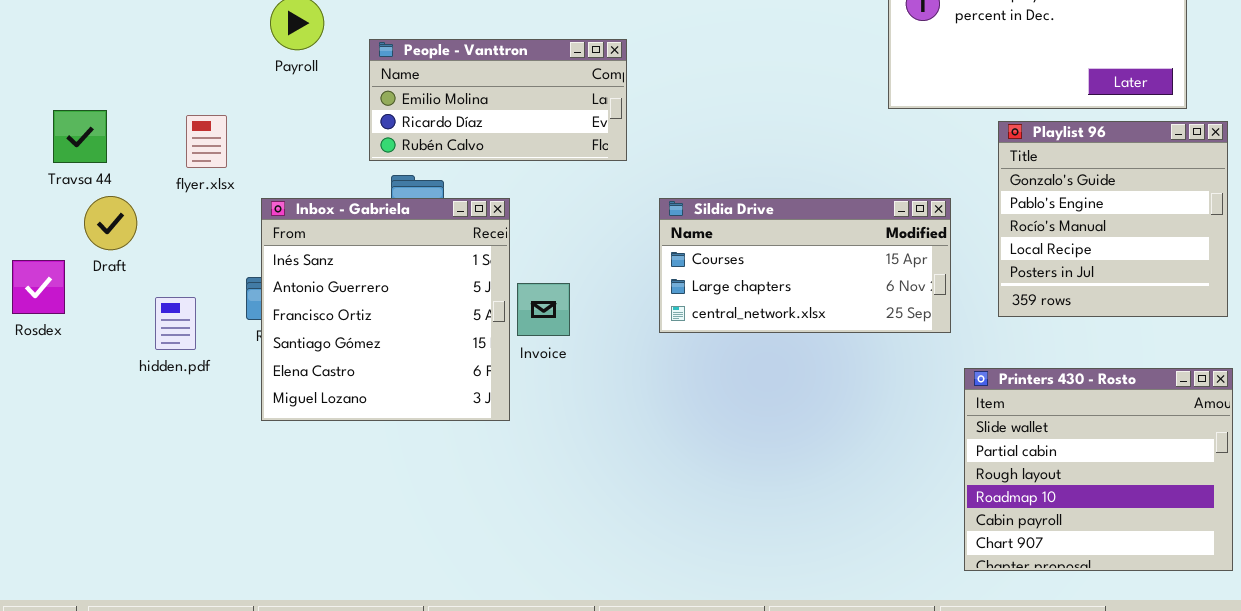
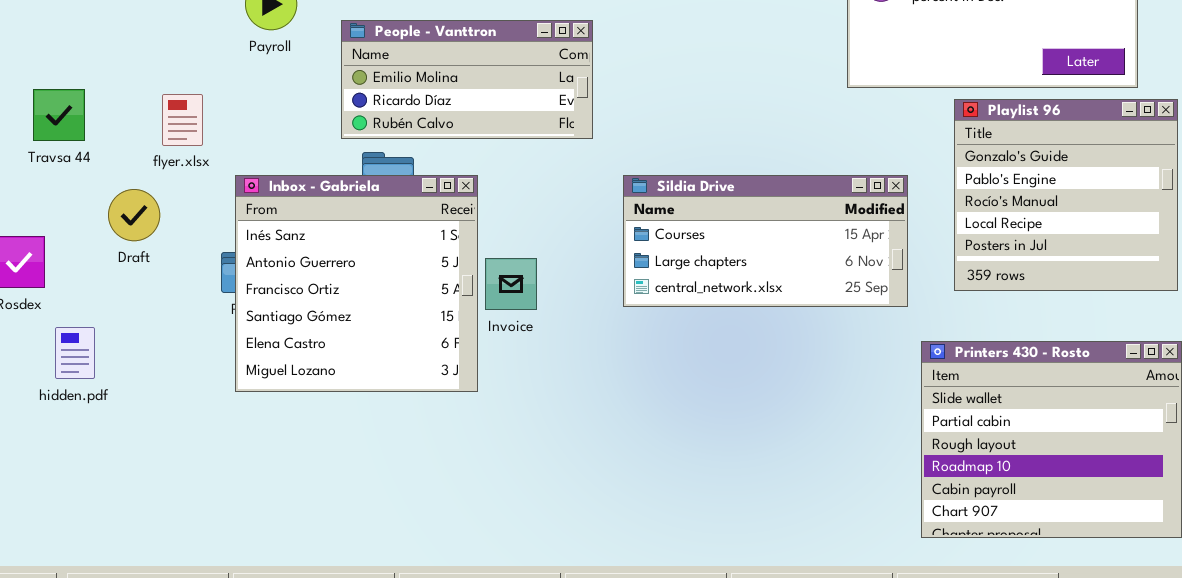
Draft: [84,196,137,250] -> [108,189,160,241], moved
hidden.pdf: [155,297,196,350] -> [55,327,95,379], moved

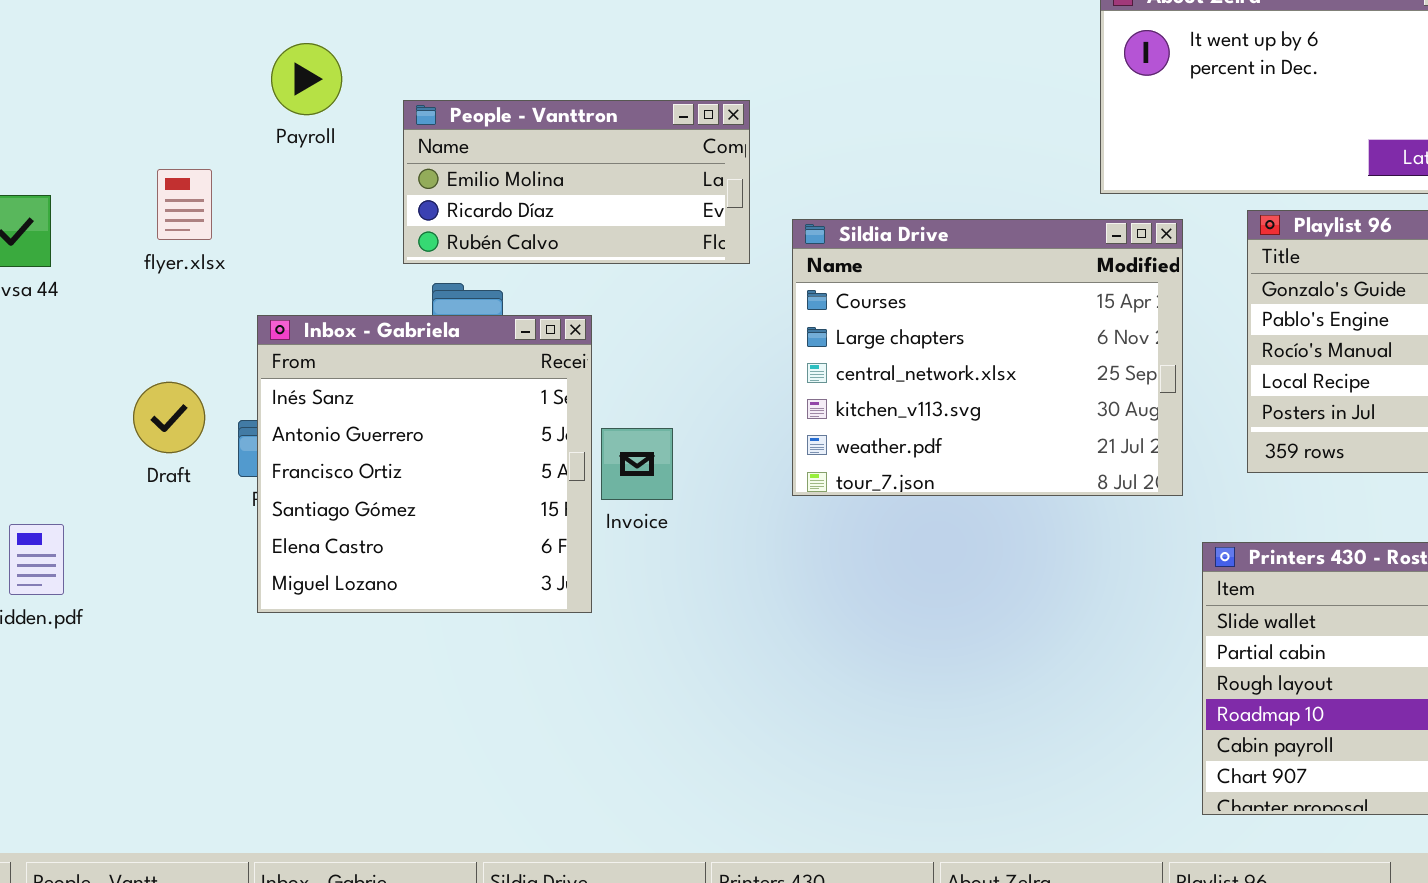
flyer.xlsx: [162,94,203,146] -> [157,169,212,240], moved
Sildia Drive: [623,175,908,307] -> [792,219,1183,496], resized
Draft: [108,189,160,241] -> [133,382,205,453], moved

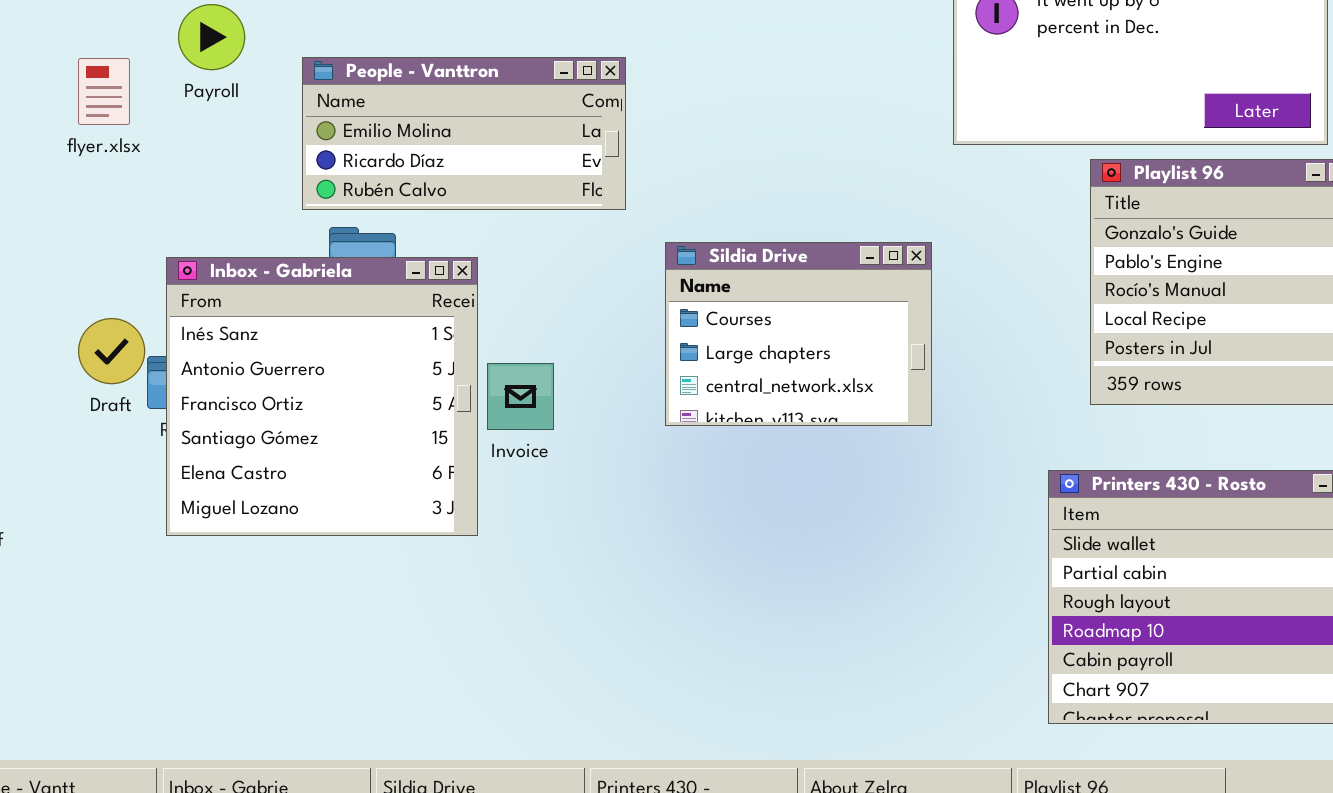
flyer.xlsx: [157,169,212,240] -> [78,58,130,125], moved
Sildia Drive: [792,219,1183,496] -> [665,242,932,426], resized
Draft: [133,382,205,453] -> [78,318,145,384], moved

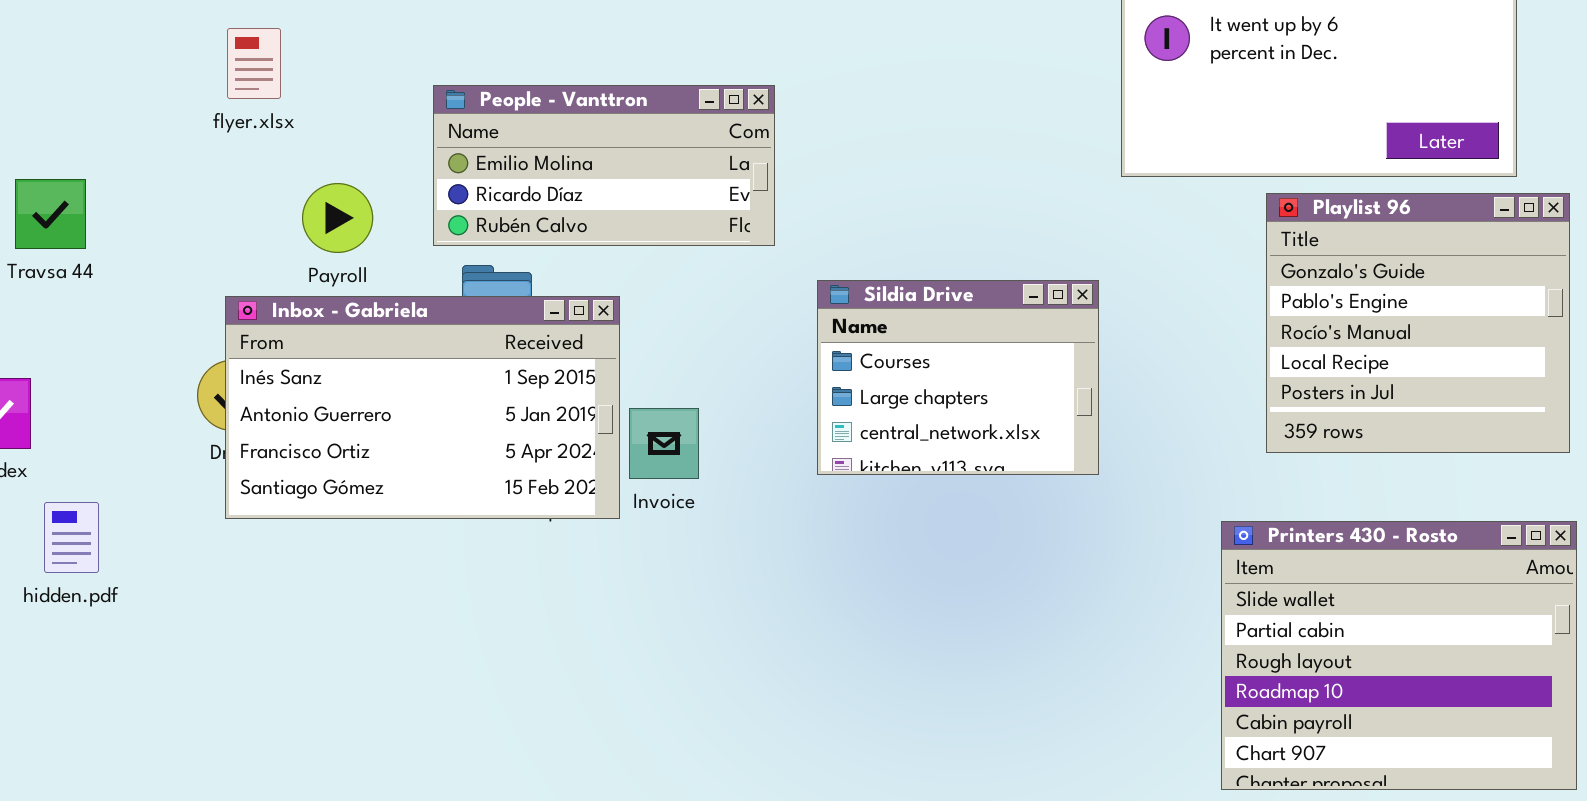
Payroll: [178,4,245,70] -> [302,183,373,253], moved
flyer.xlsx: [78,58,130,125] -> [227,28,281,99], moved
Inbox - Gabriela: [166,257,478,536] -> [225,296,620,519], resized

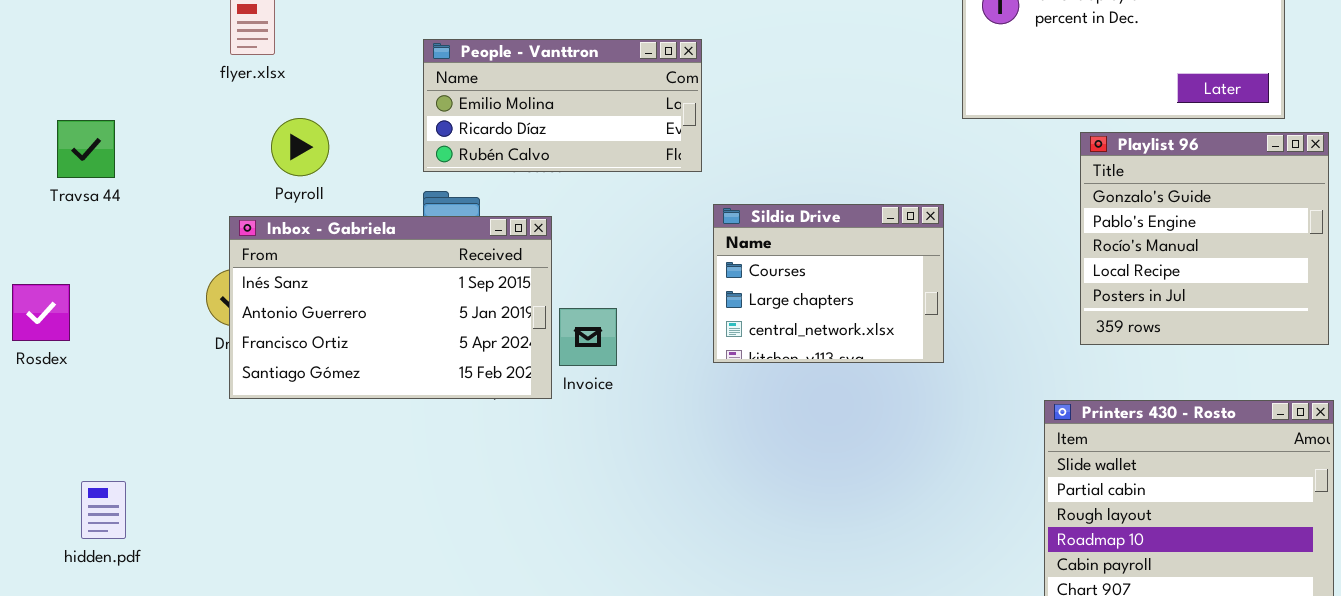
People - Vanttron: [433,85,775,246] -> [423,39,702,172], moved
Payroll: [302,183,373,253] -> [271,118,329,176], moved
hidden.pdf: [44,502,99,573] -> [81,481,126,539], moved

